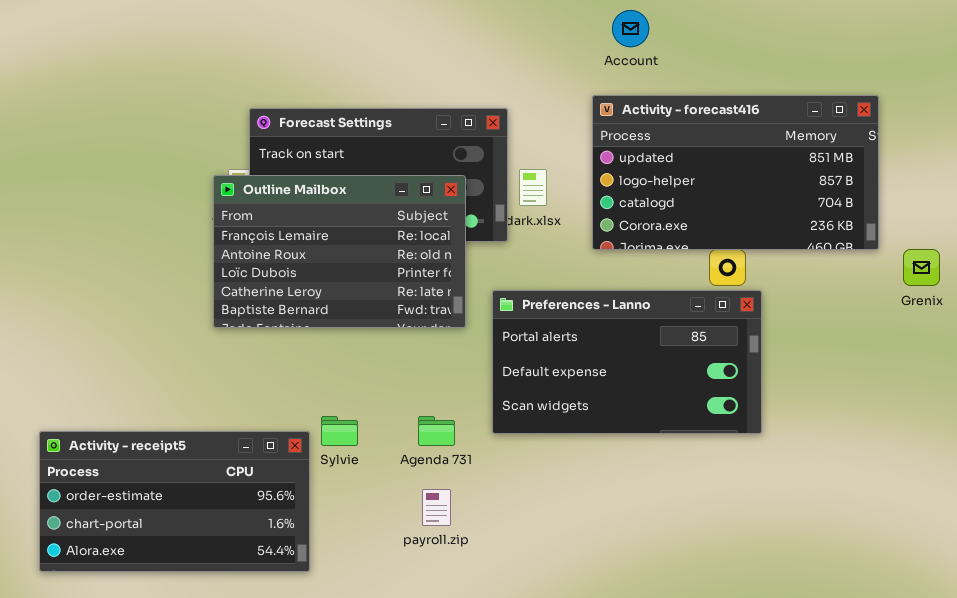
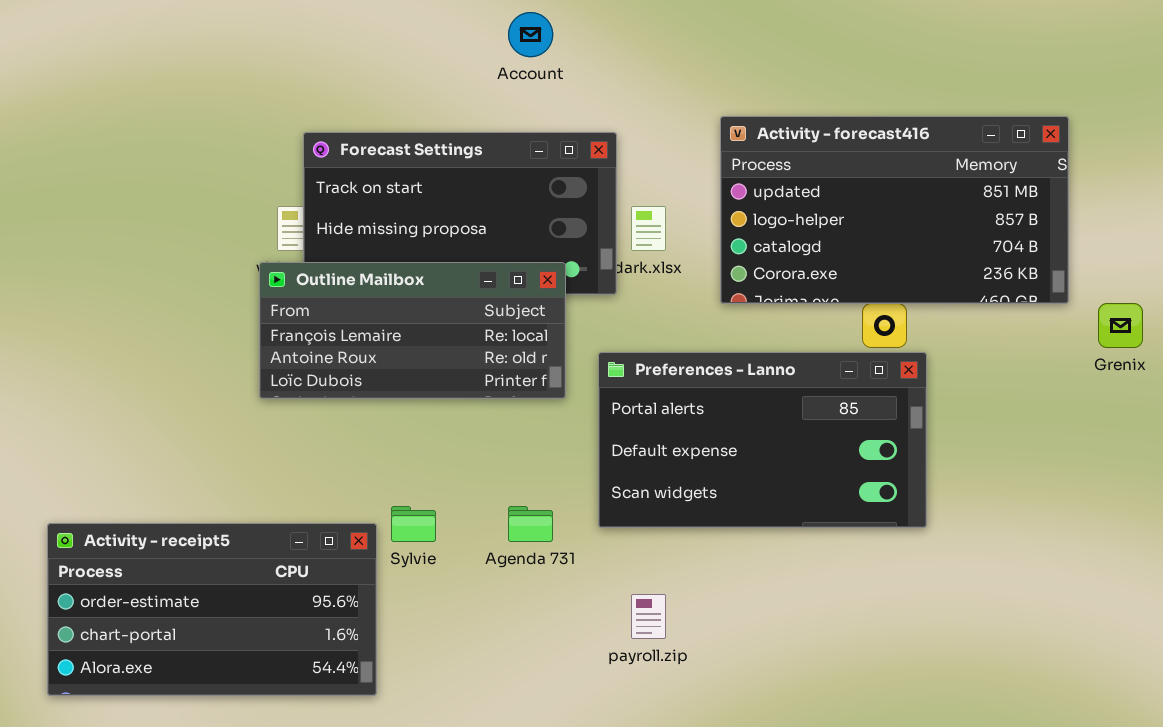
Account: [612,10,649,47] -> [508,12,553,57], moved
Outline Mailbox: [213,175,466,328] -> [259,262,566,399], resized
payroll.zip: [422,489,451,526] -> [631,594,666,639], moved

